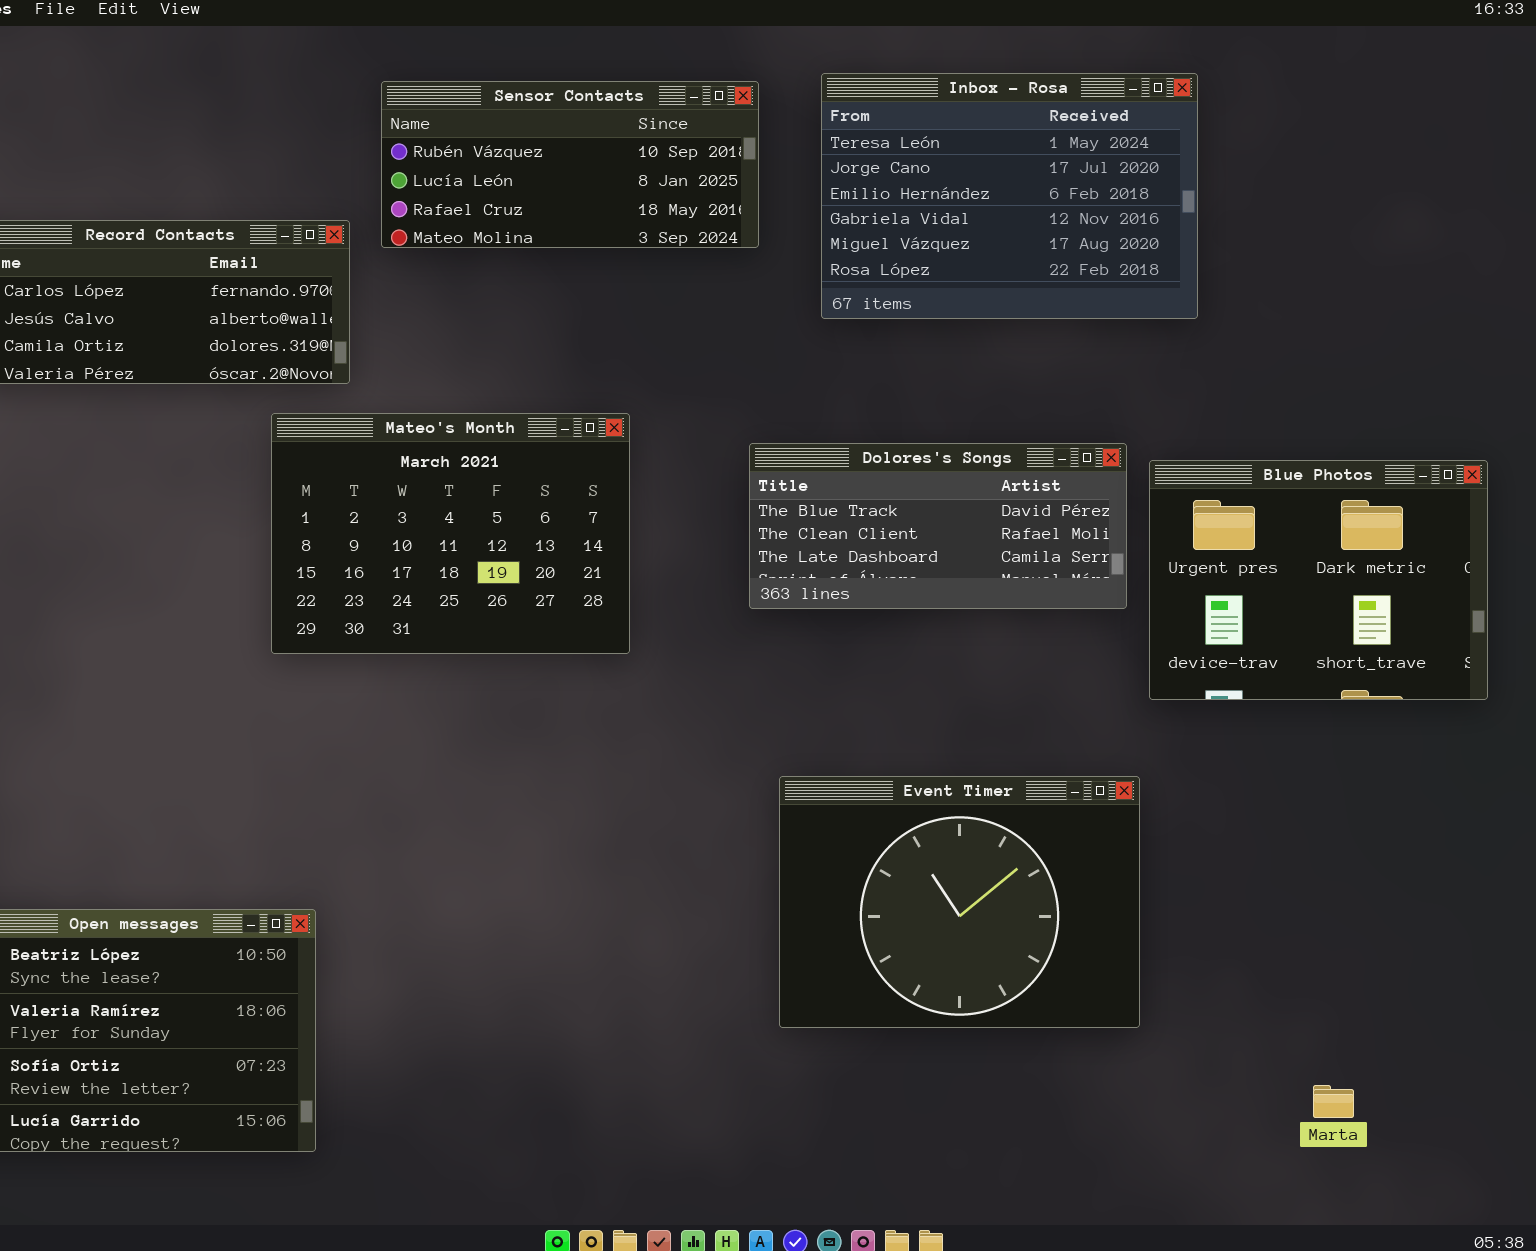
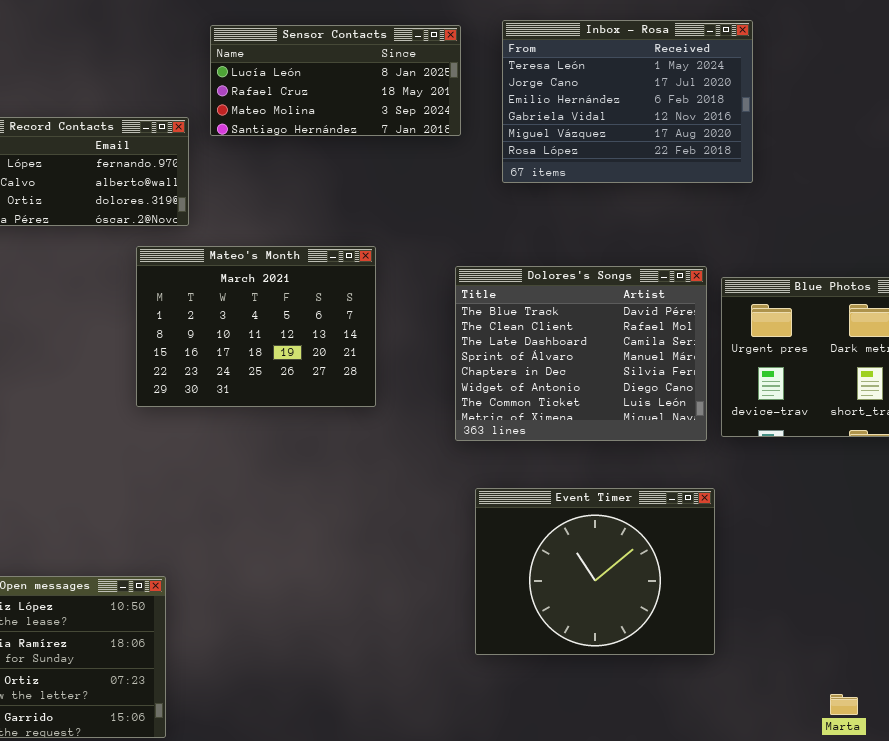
Sensor Contacts: [381,81,759,248] -> [210,25,461,136], scrolled down 1 row
Dolores's Songs: [749,443,1127,609] -> [455,266,707,441], resized

